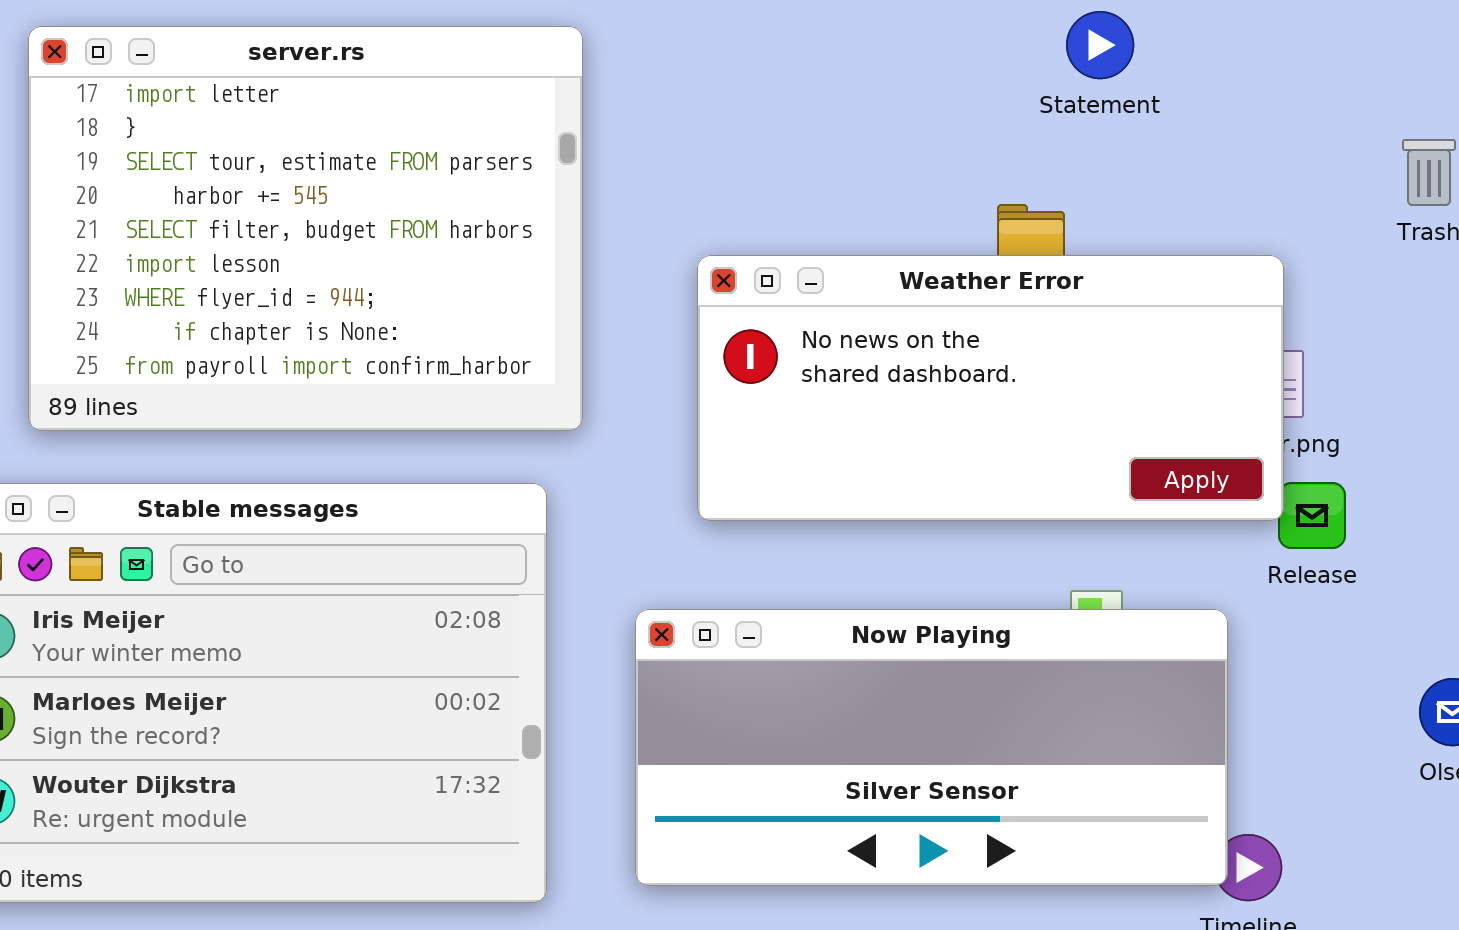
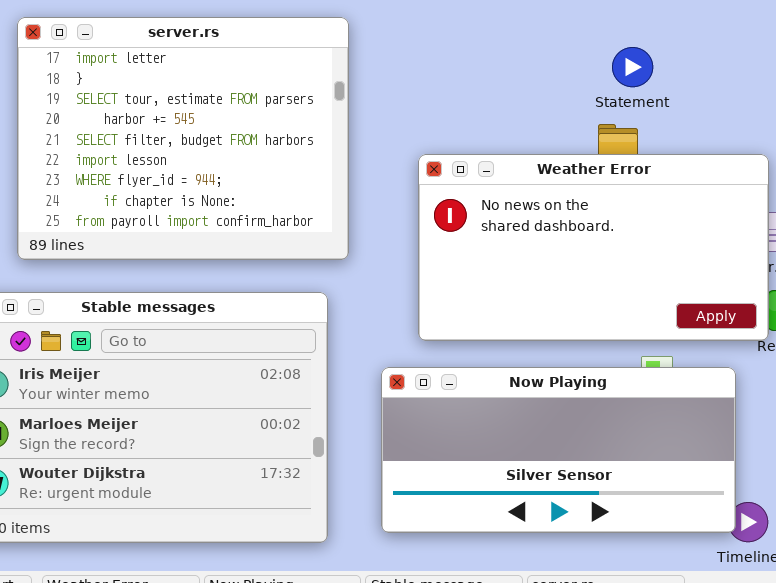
Statement: [1066,11,1134,79] -> [612,47,653,87], moved
Weather Error: [697,255,1284,521] -> [418,154,769,341], resized

